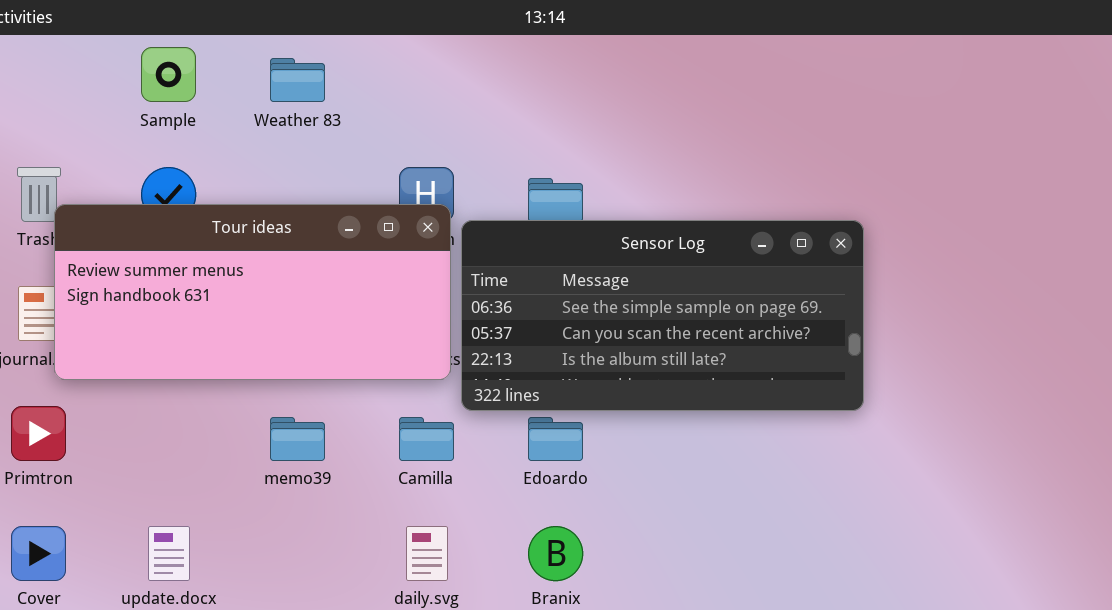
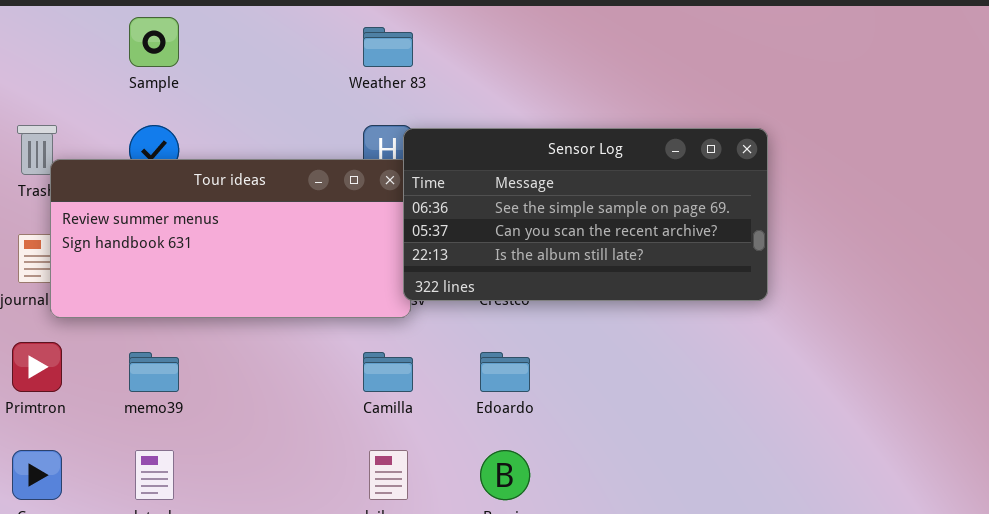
Weather 83: [270,58,325,102] -> [363,27,413,67], moved
Sensor Log: [461,220,864,411] -> [403,128,768,301], moved
memo39: [270,417,325,461] -> [129,352,179,392], moved

